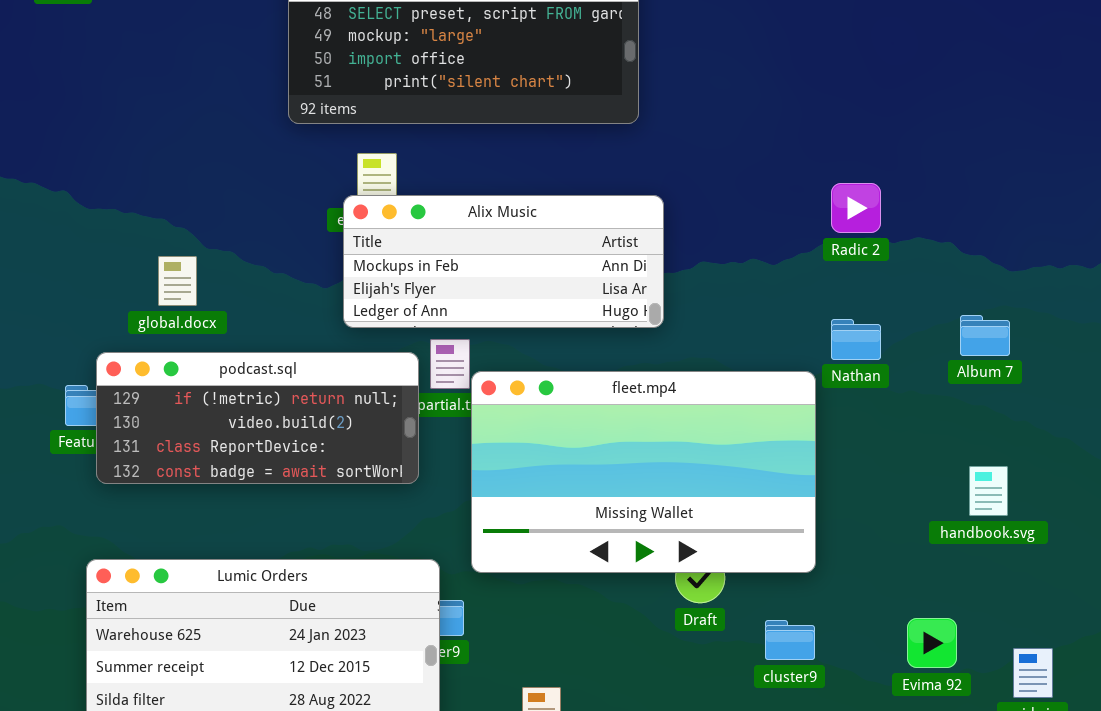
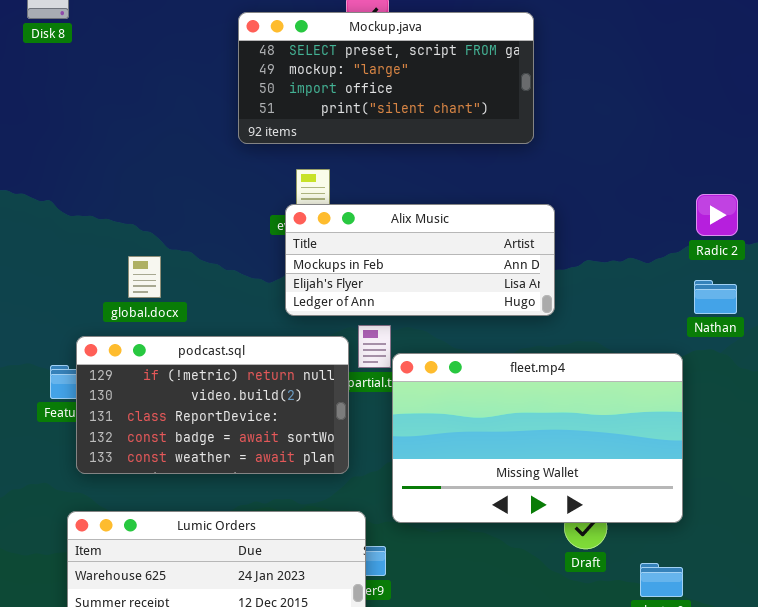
Nathan: [831,319,881,360] -> [694,280,737,314], moved
podcast.sql: [96,352,419,484] -> [76,336,349,474], resized

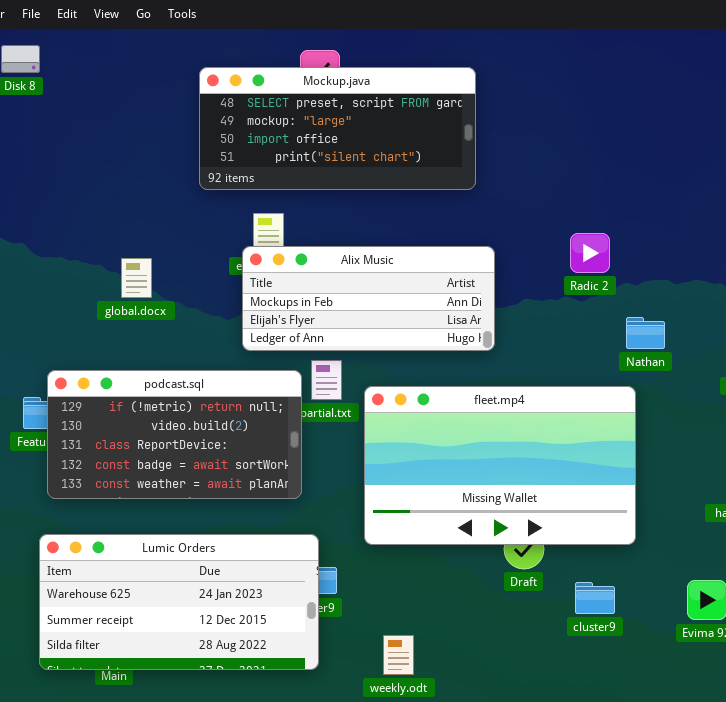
Radic 2: [696,194,738,236] -> [570,233,610,273], moved
global.docx: [128,256,161,298] -> [121,258,152,298], moved
fleet.mp4: [392,353,683,523] -> [364,386,636,545], moved

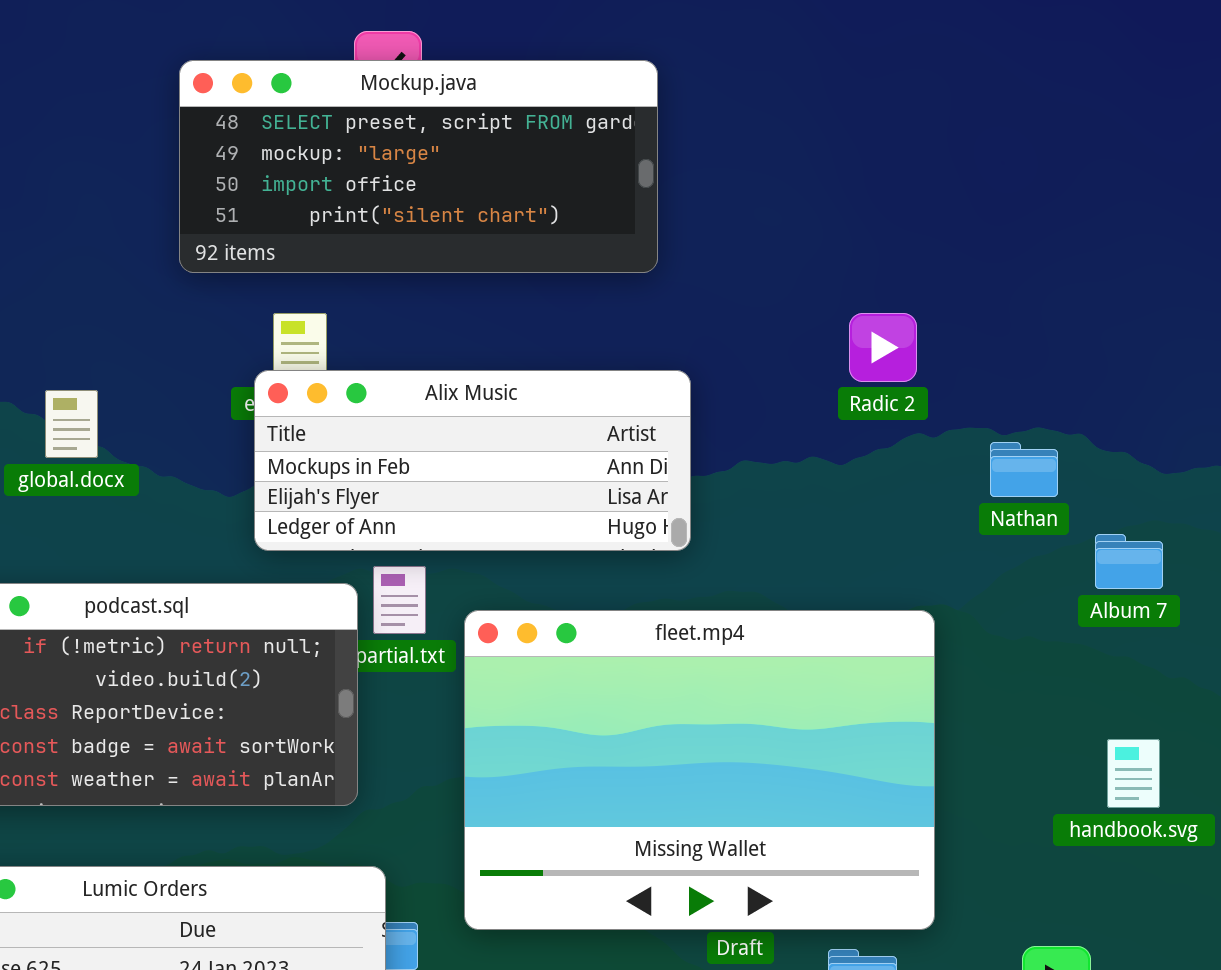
Radic 2: [570,233,610,273] -> [849,313,917,382], moved
Nathan: [626,317,665,349] -> [990,442,1058,497], moved
fleet.mp4: [364,386,636,545] -> [464,610,935,930], resized

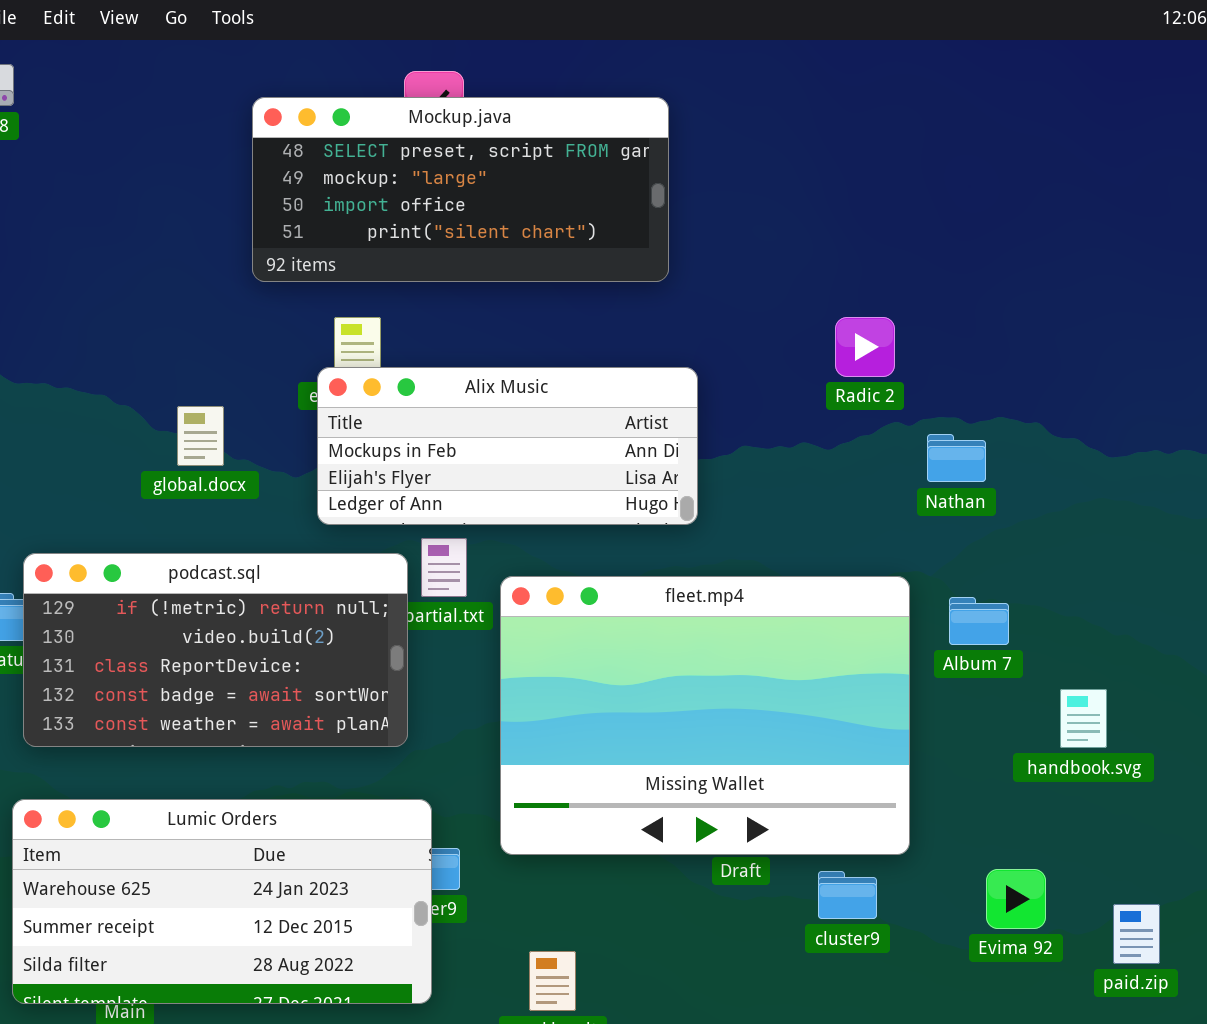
global.docx: [45,390,98,458] -> [177,406,224,466], moved
Nathan: [990,442,1058,497] -> [927,434,986,482], moved
Album 7: [1095,534,1163,589] -> [949,597,1009,645], moved

